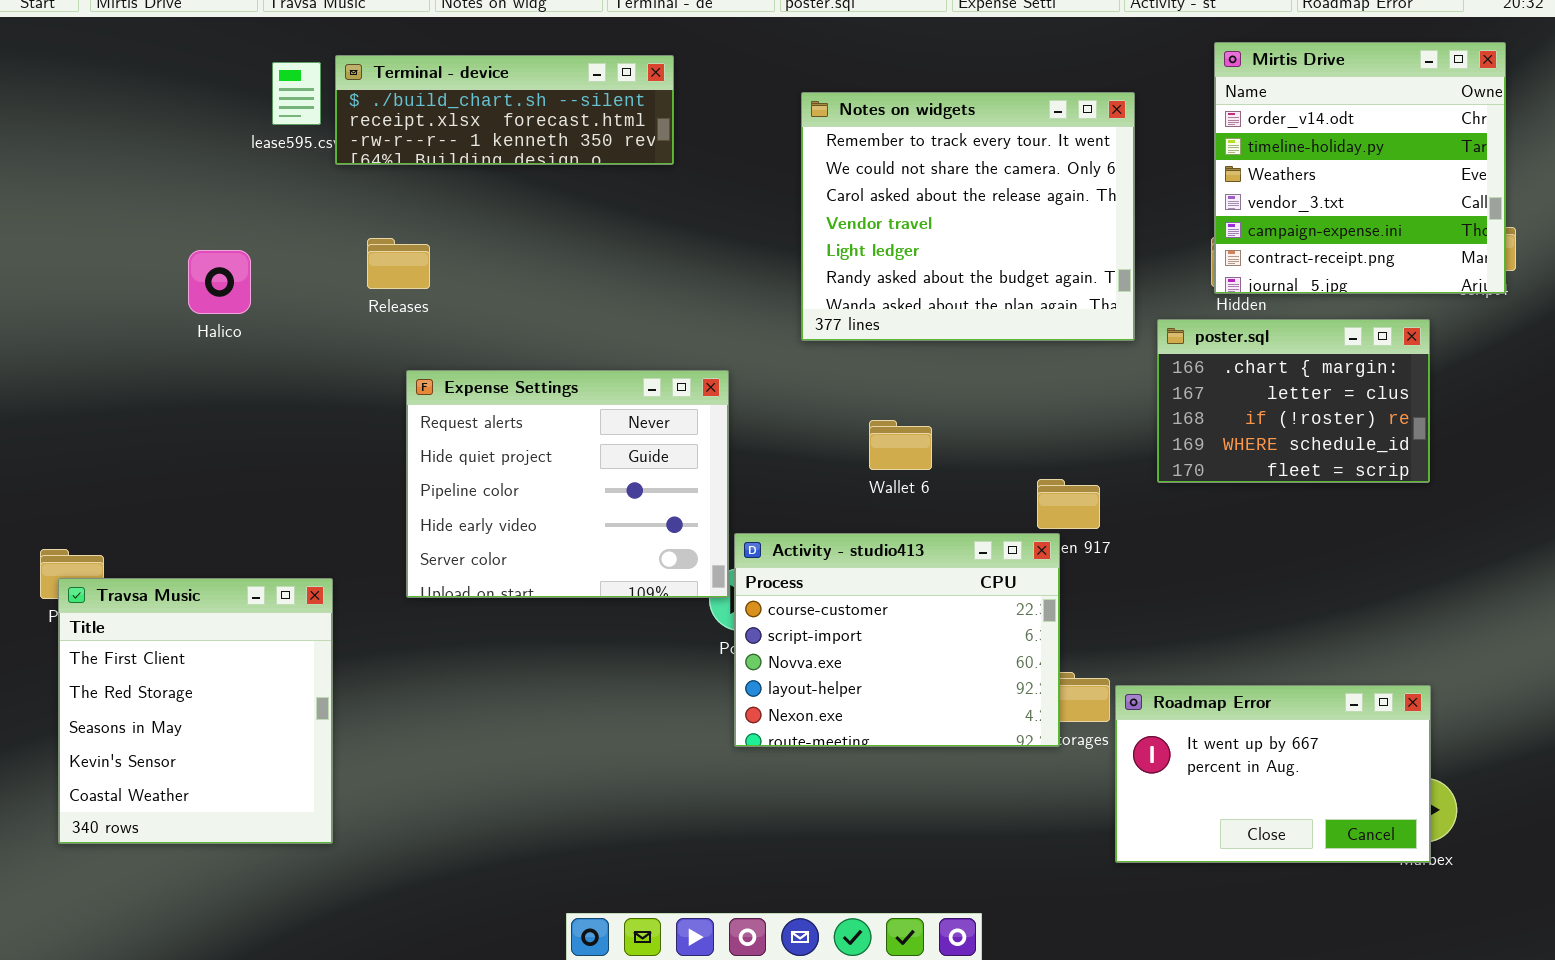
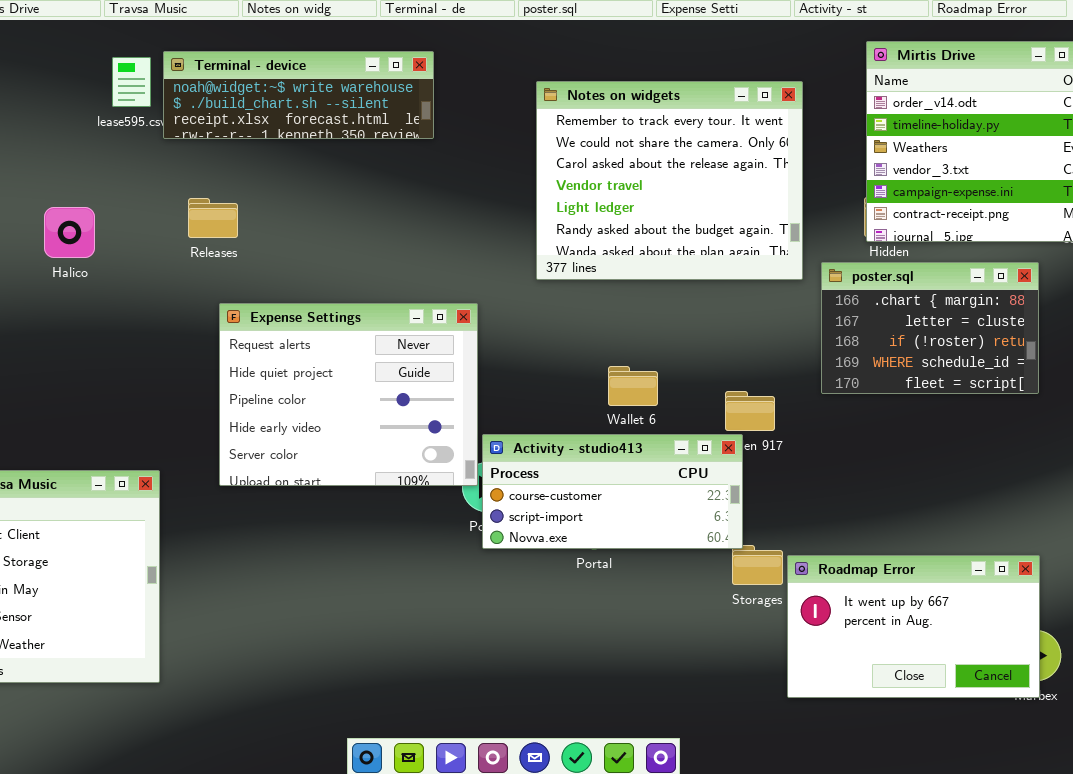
Terminal - device: [335,55,674,165] -> [163,51,434,139], scrolled up 1 row
Wallet 6: [869,420,932,470] -> [608,366,658,406], moved
Activity - studio413: [734,533,1060,747] -> [482,434,743,549], resized

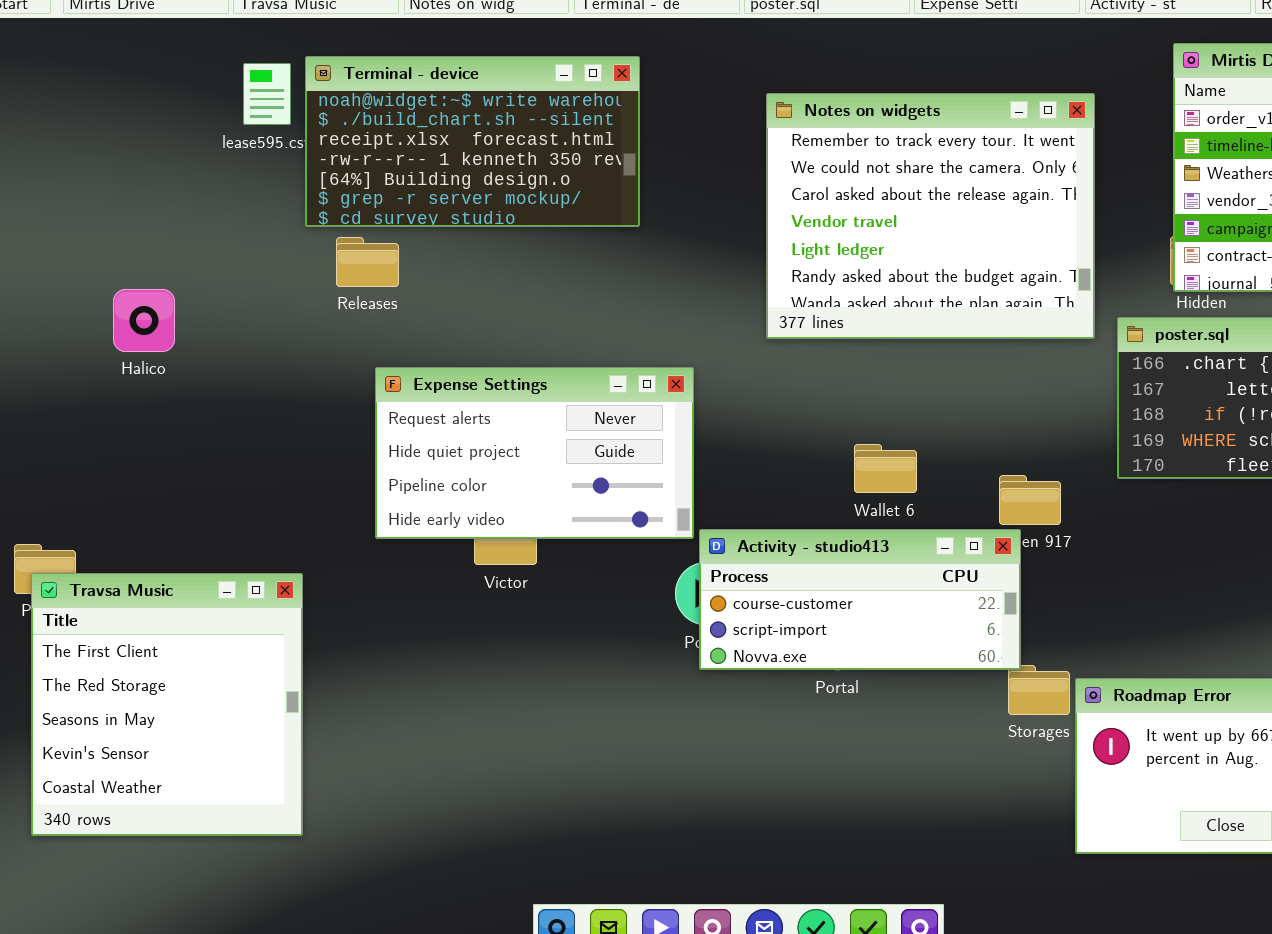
Terminal - device: [163,51,434,139] -> [305,56,640,227], resized
Halico: [44,207,95,258] -> [113,289,175,352], moved
Expense Settings: [219,303,478,486] -> [375,367,694,539], resized

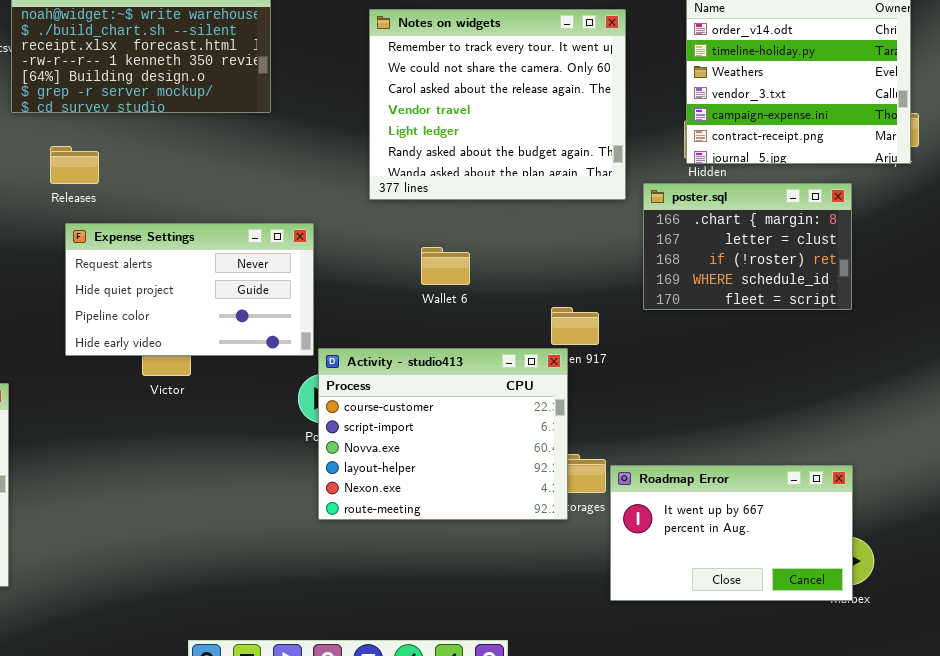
Releases: [336,237,399,287] -> [50,146,99,184], moved
Wallet 6: [854,444,917,493] -> [421,247,470,285], moved
Activity - studio413: [699,529,1021,670] -> [318,348,568,520], resized

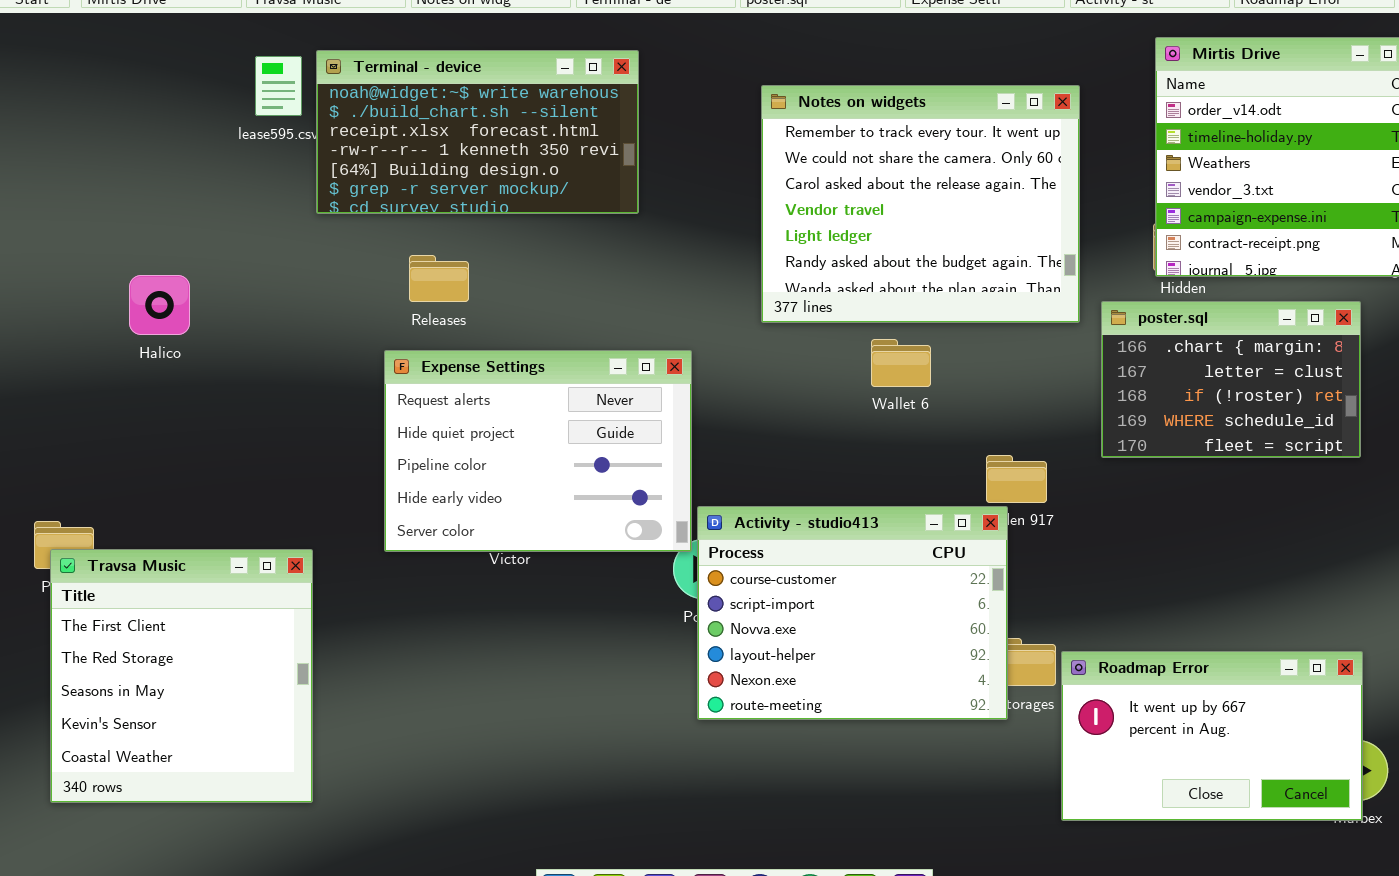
Releases: [50,146,99,184] -> [409,255,469,302], moved
Expense Settings: [65,223,314,356] -> [384,350,692,552], resized
Wallet 6: [421,247,470,285] -> [871,339,931,387], moved

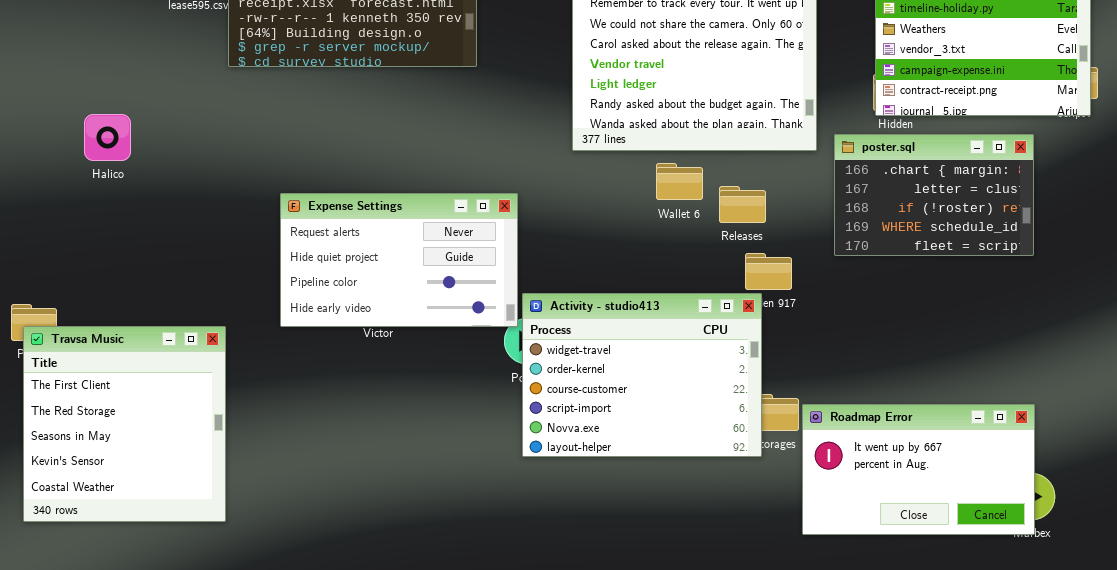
Releases: [409,255,469,302] -> [719,186,766,223], moved
Expense Settings: [384,350,692,552] -> [280,193,518,327], resized
Activity - studio413: [697,506,1008,720] -> [522,293,762,457], scrolled up 2 rows

